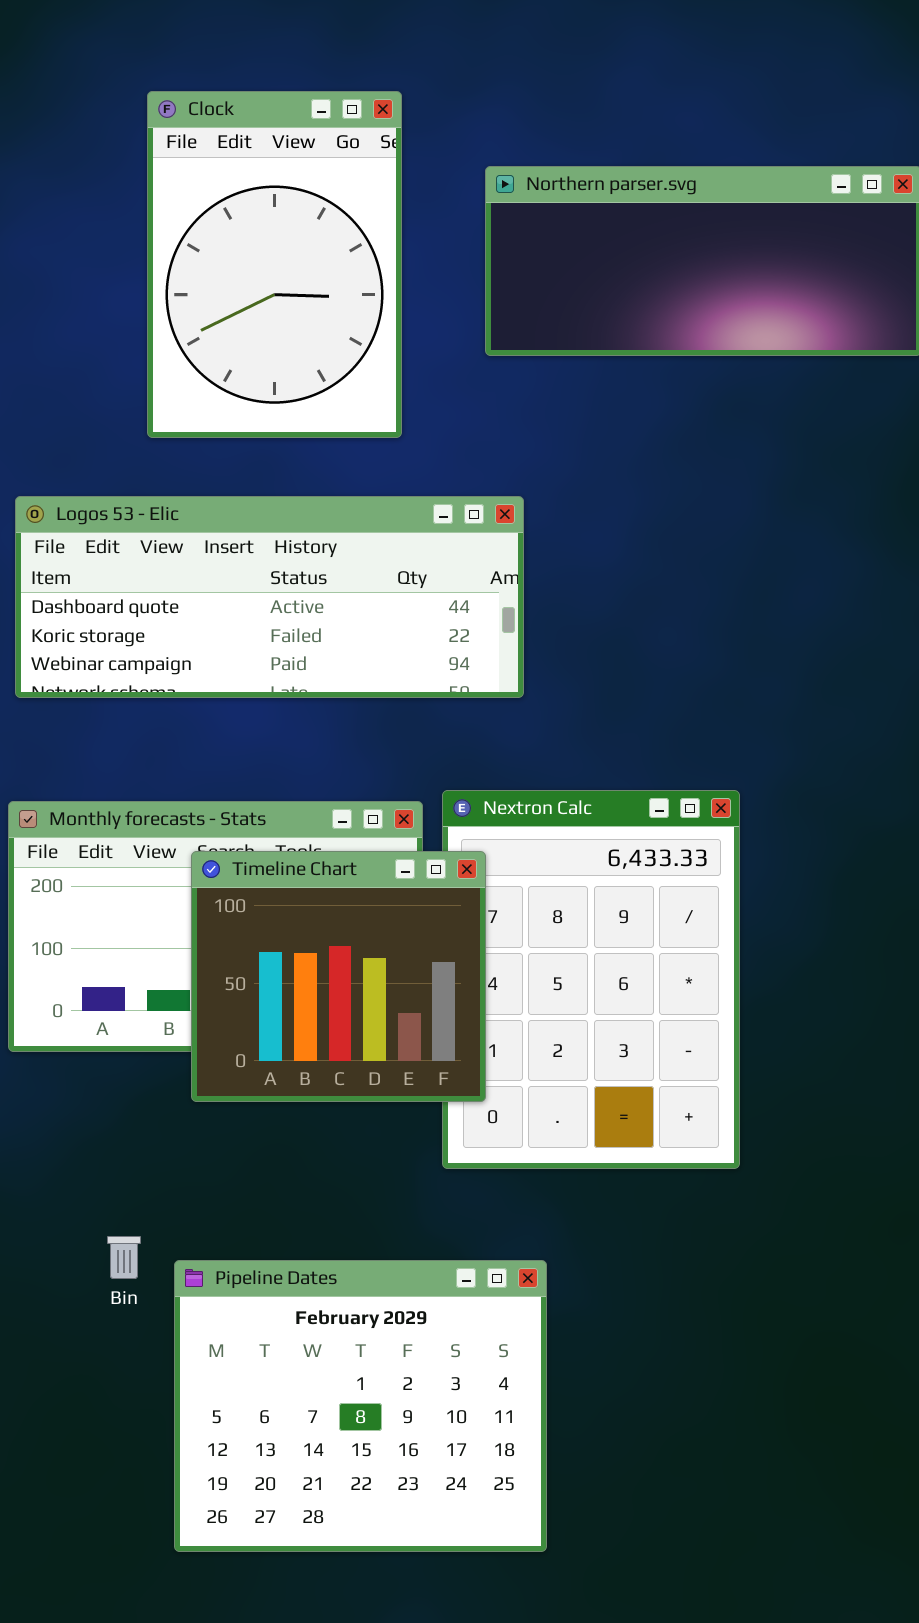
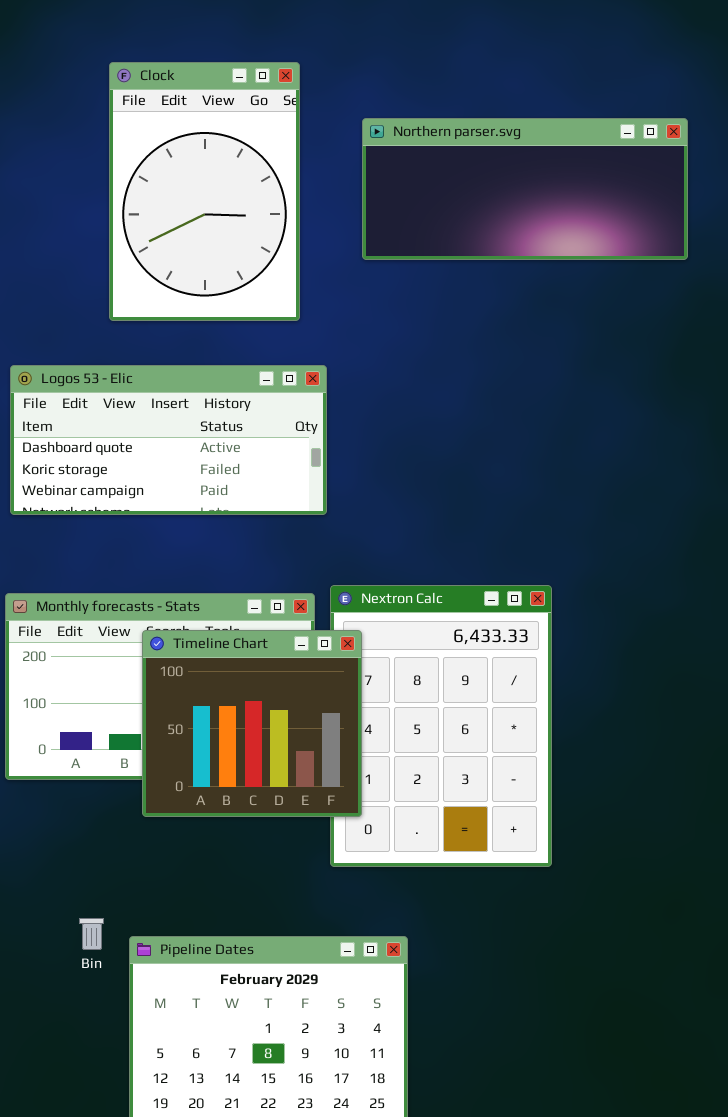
Logos 53 - Elic: [15,496,524,698] -> [10,365,327,515], resized

